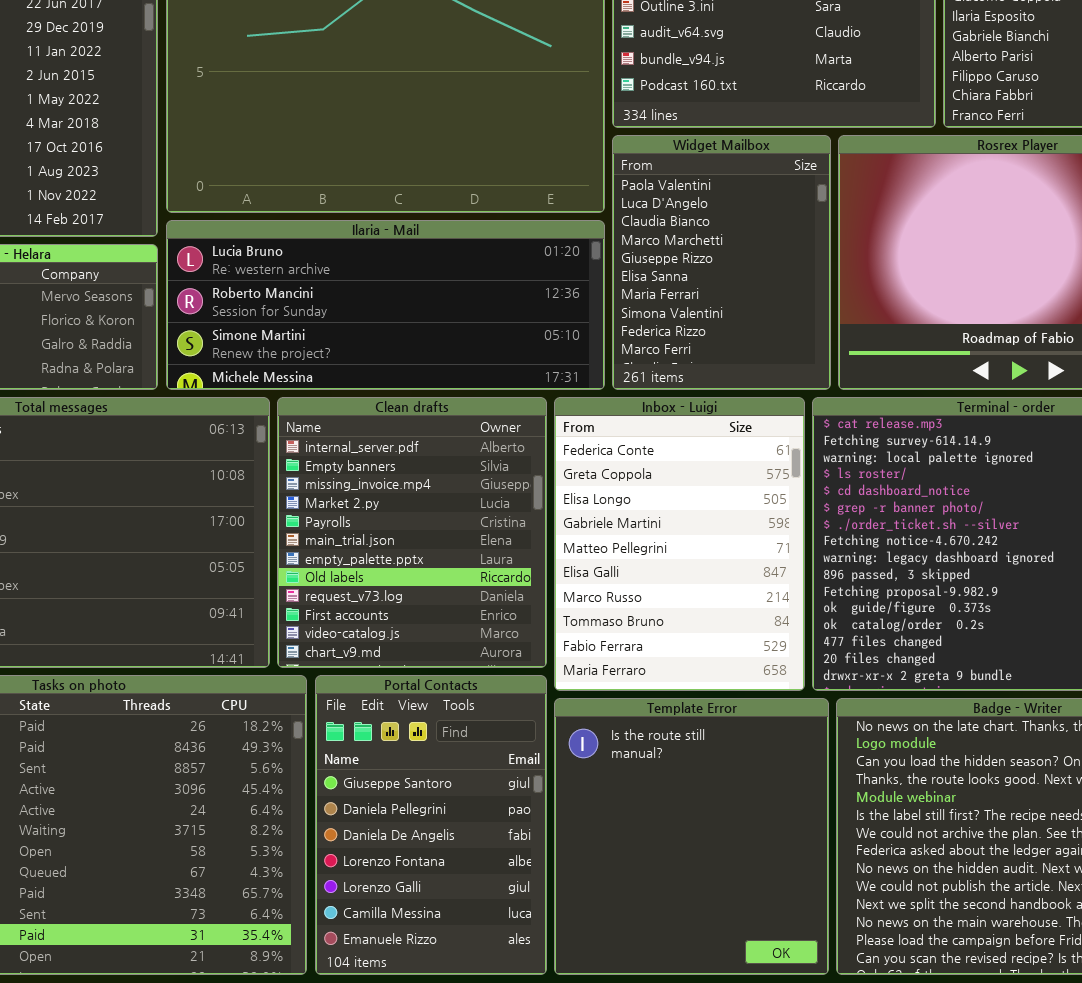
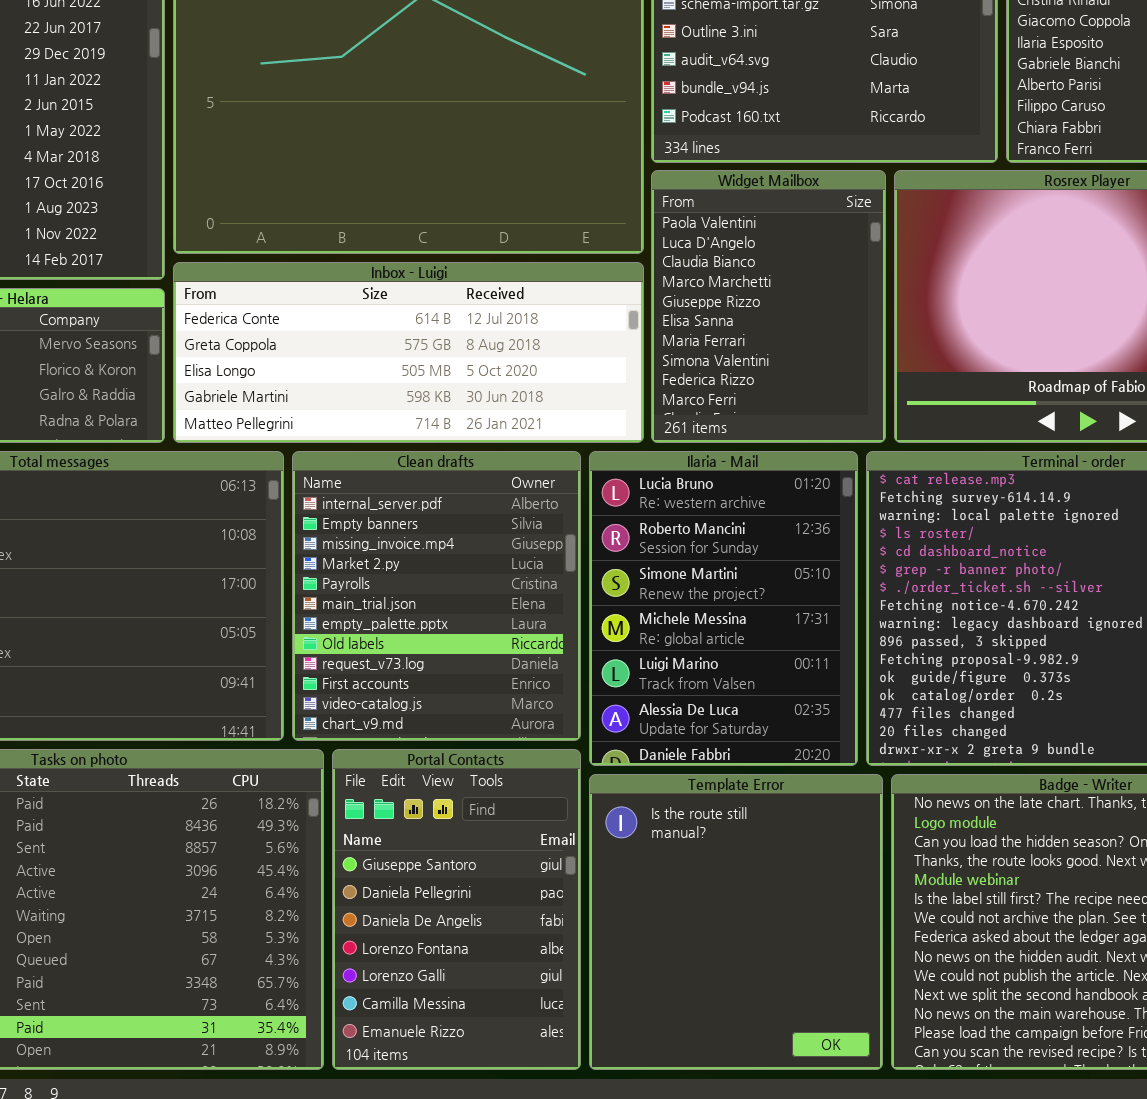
Ilaria - Mail: [166,220,605,390] -> [589,451,858,766], moved, resized
Inbox - Luigi: [554,397,805,691] -> [173,262,644,443], moved, resized

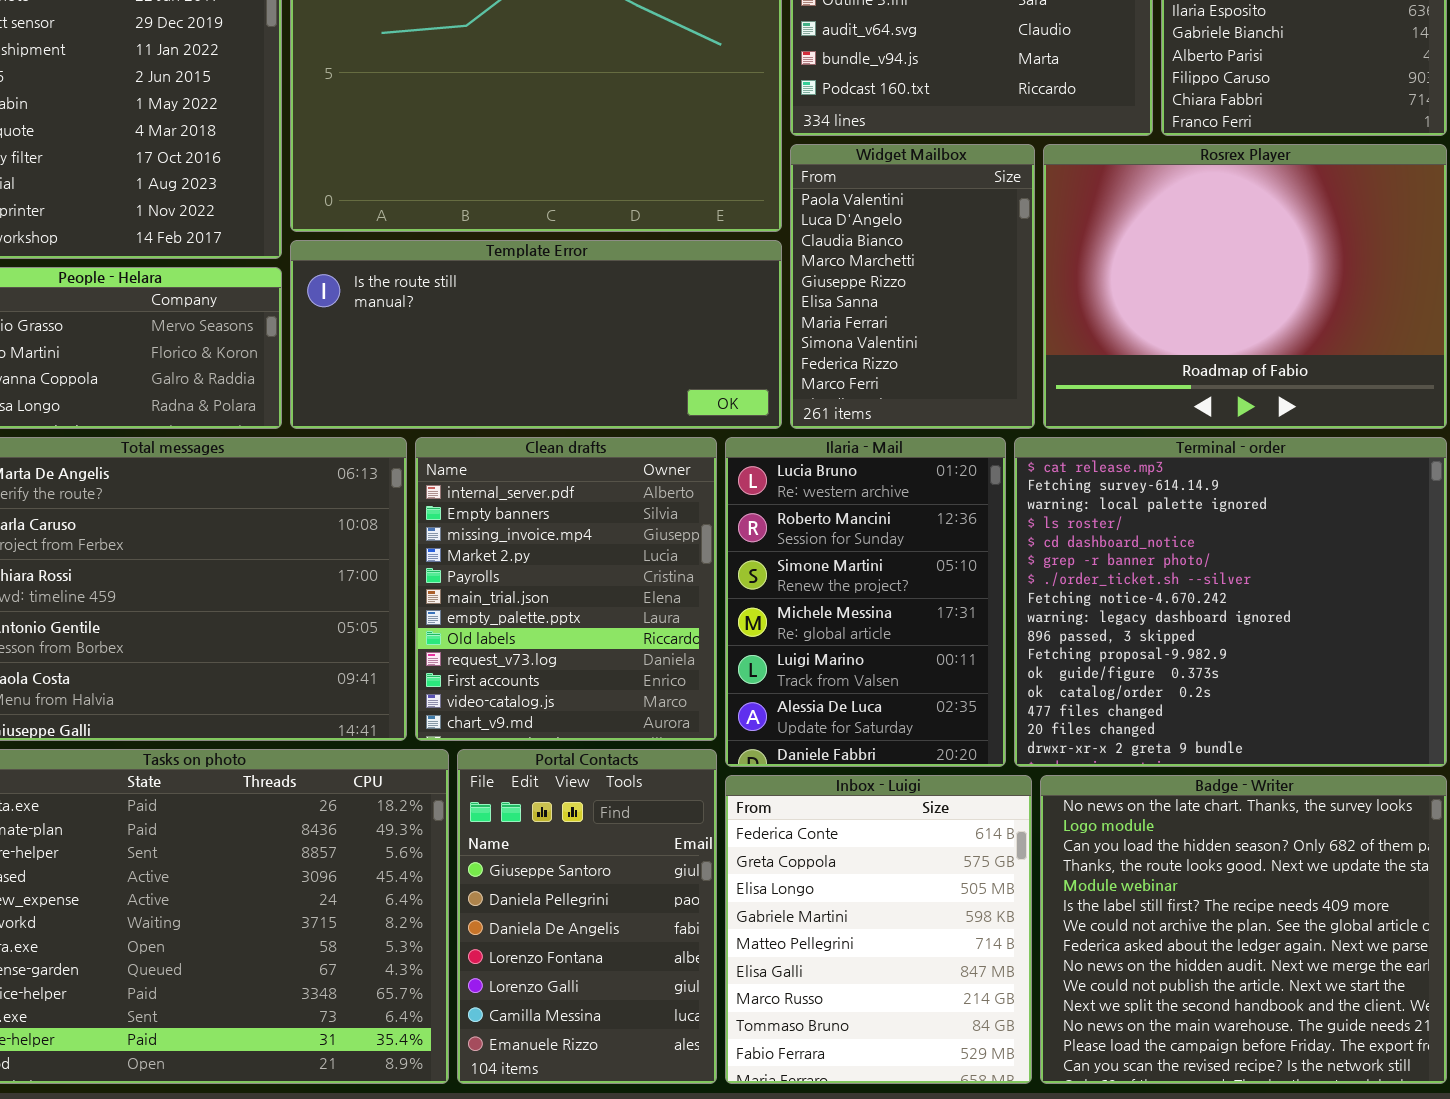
Inbox - Luigi: [173,262,644,443] -> [725,775,1032,1084], moved, resized
Template Error: [589,774,883,1070] -> [290,240,782,429], moved, resized

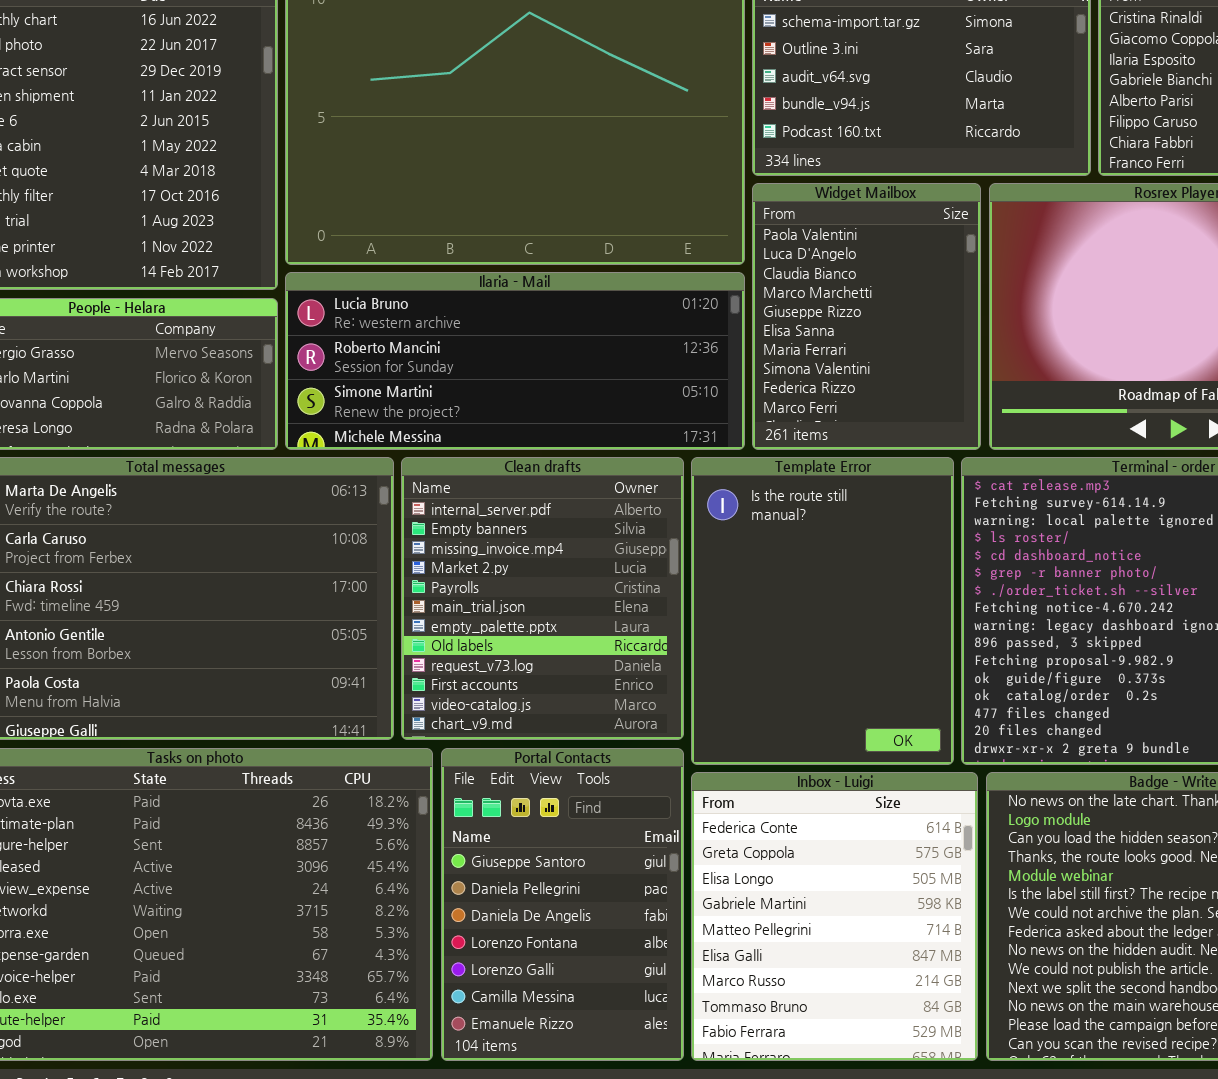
Template Error: [290,240,782,429] -> [691,457,954,765], moved, resized
Ilaria - Mail: [725,437,1006,767] -> [285,272,745,450], moved, resized

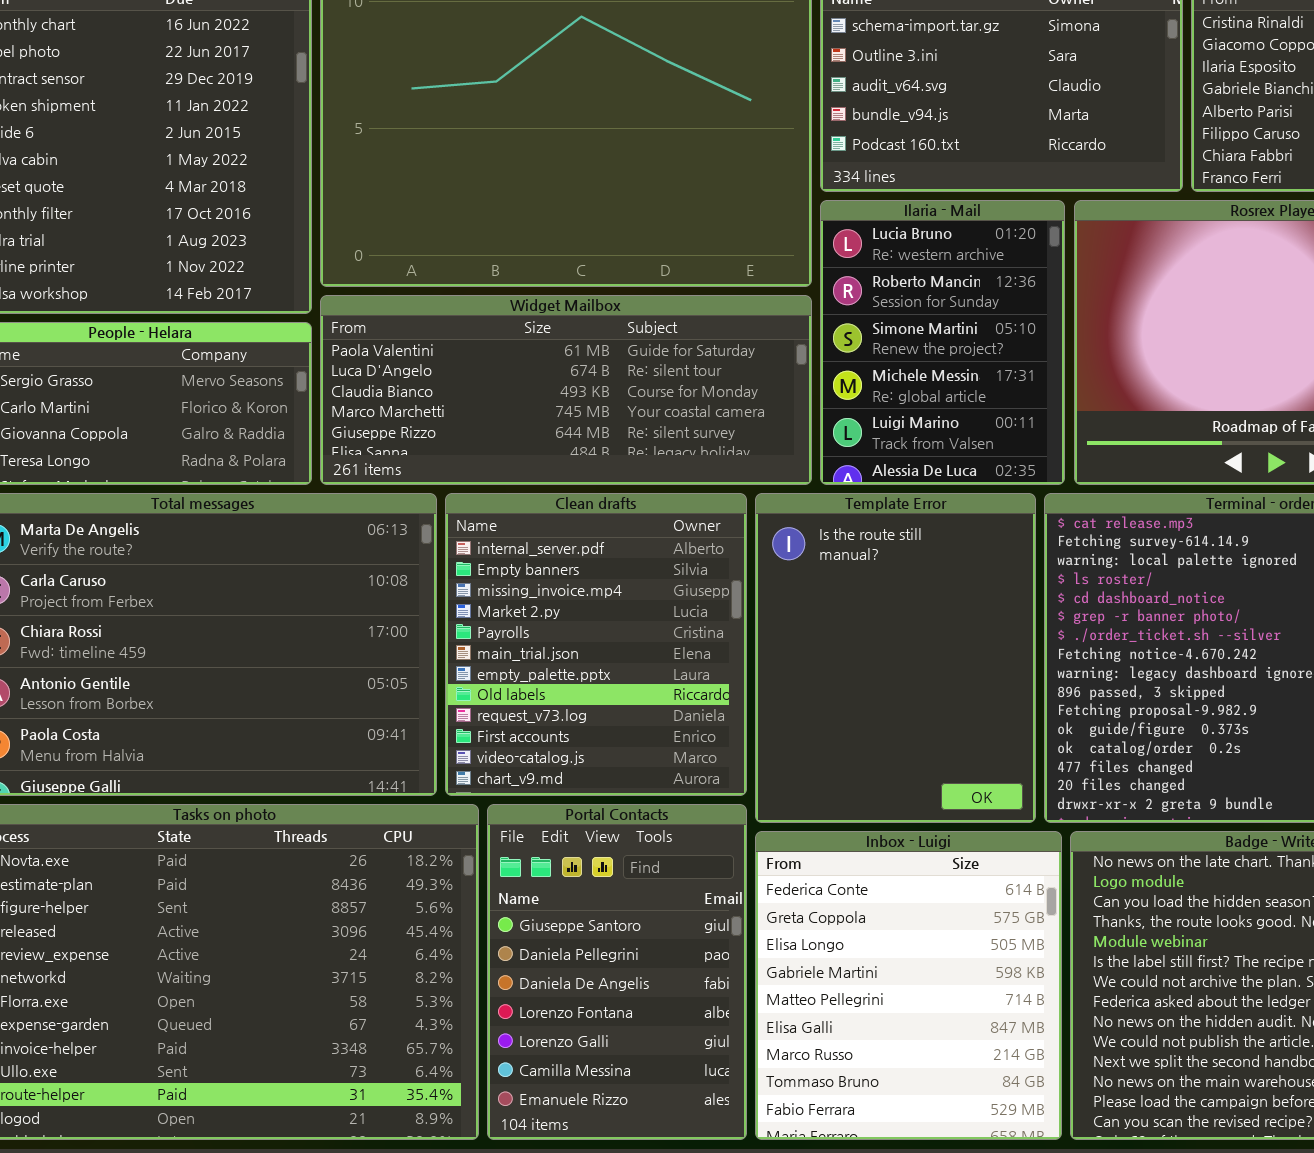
Widget Mailbox: [752,183,981,450] -> [320,295,812,485], moved, resized
Ilaria - Mail: [285,272,745,450] -> [820,200,1065,485], moved, resized

